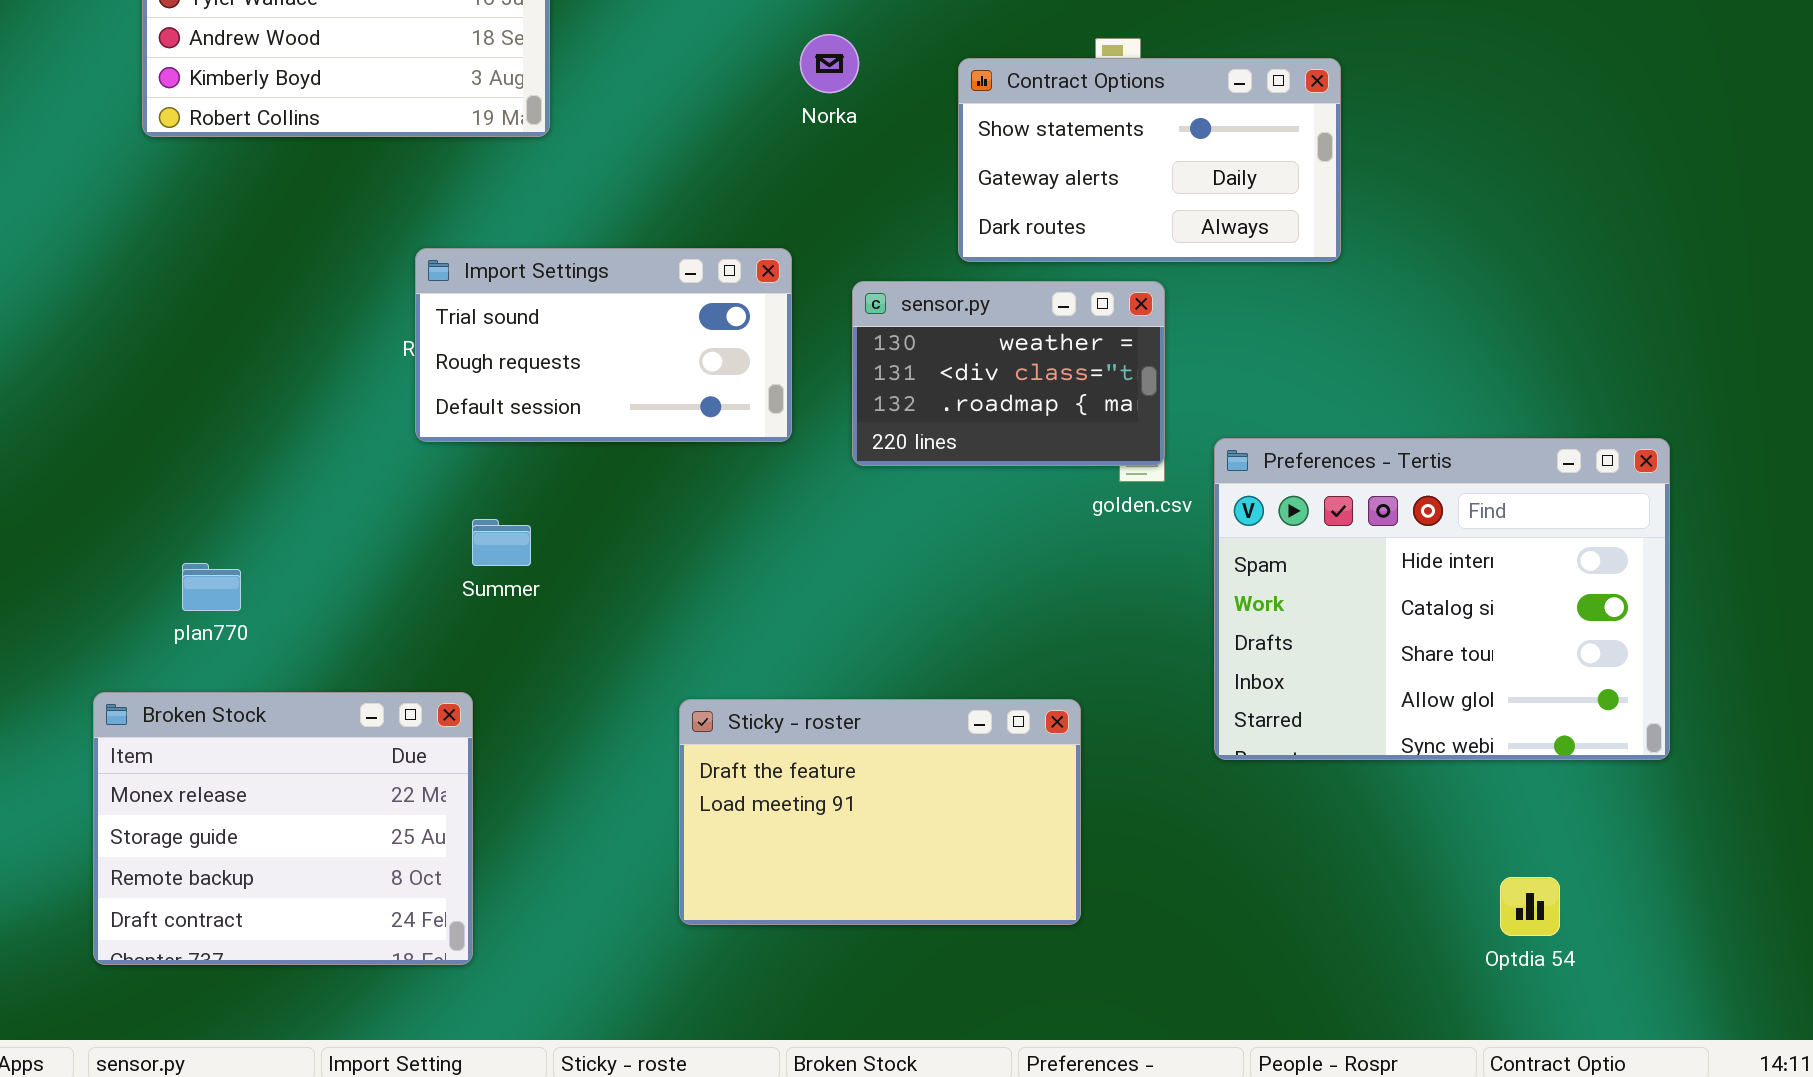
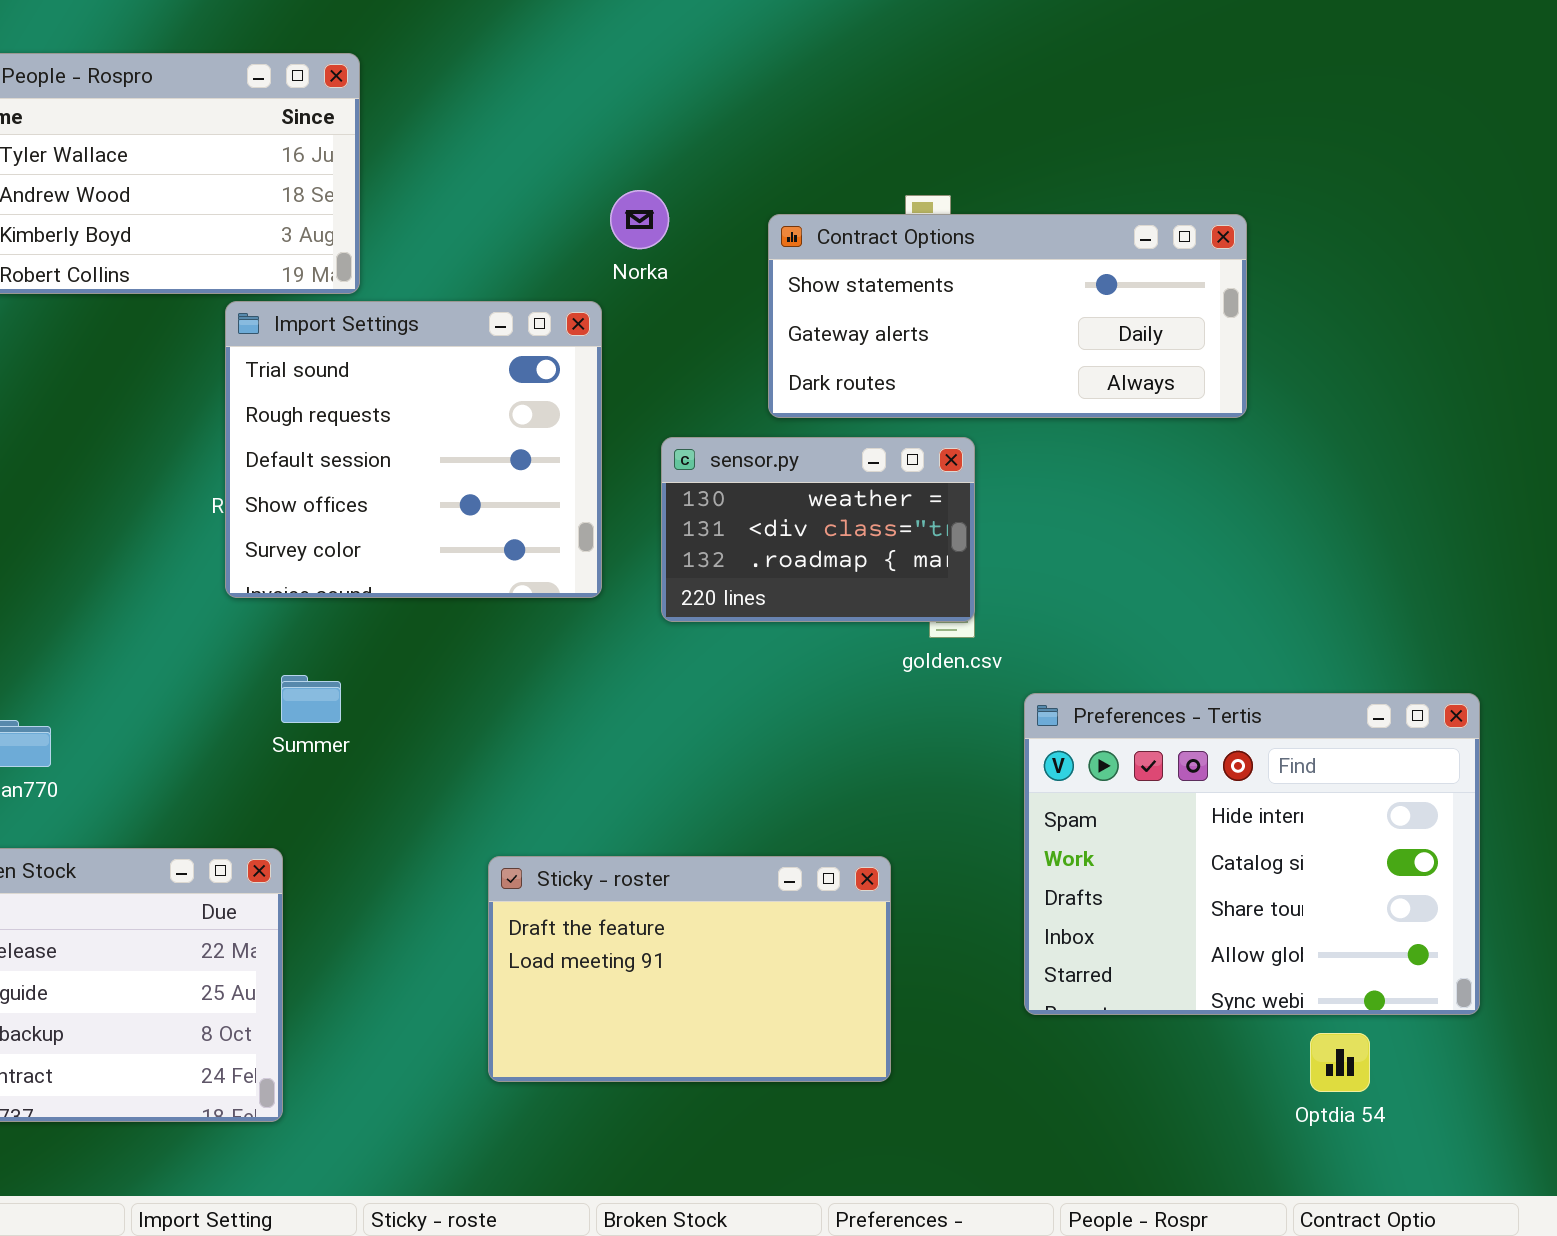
Contract Options: [958,58,1341,262] -> [768,214,1247,418], resized
Import Settings: [415,248,792,442] -> [225,301,602,598], resized
Preferences - Tertis: [1214,438,1670,760] -> [1024,693,1480,1015], moved

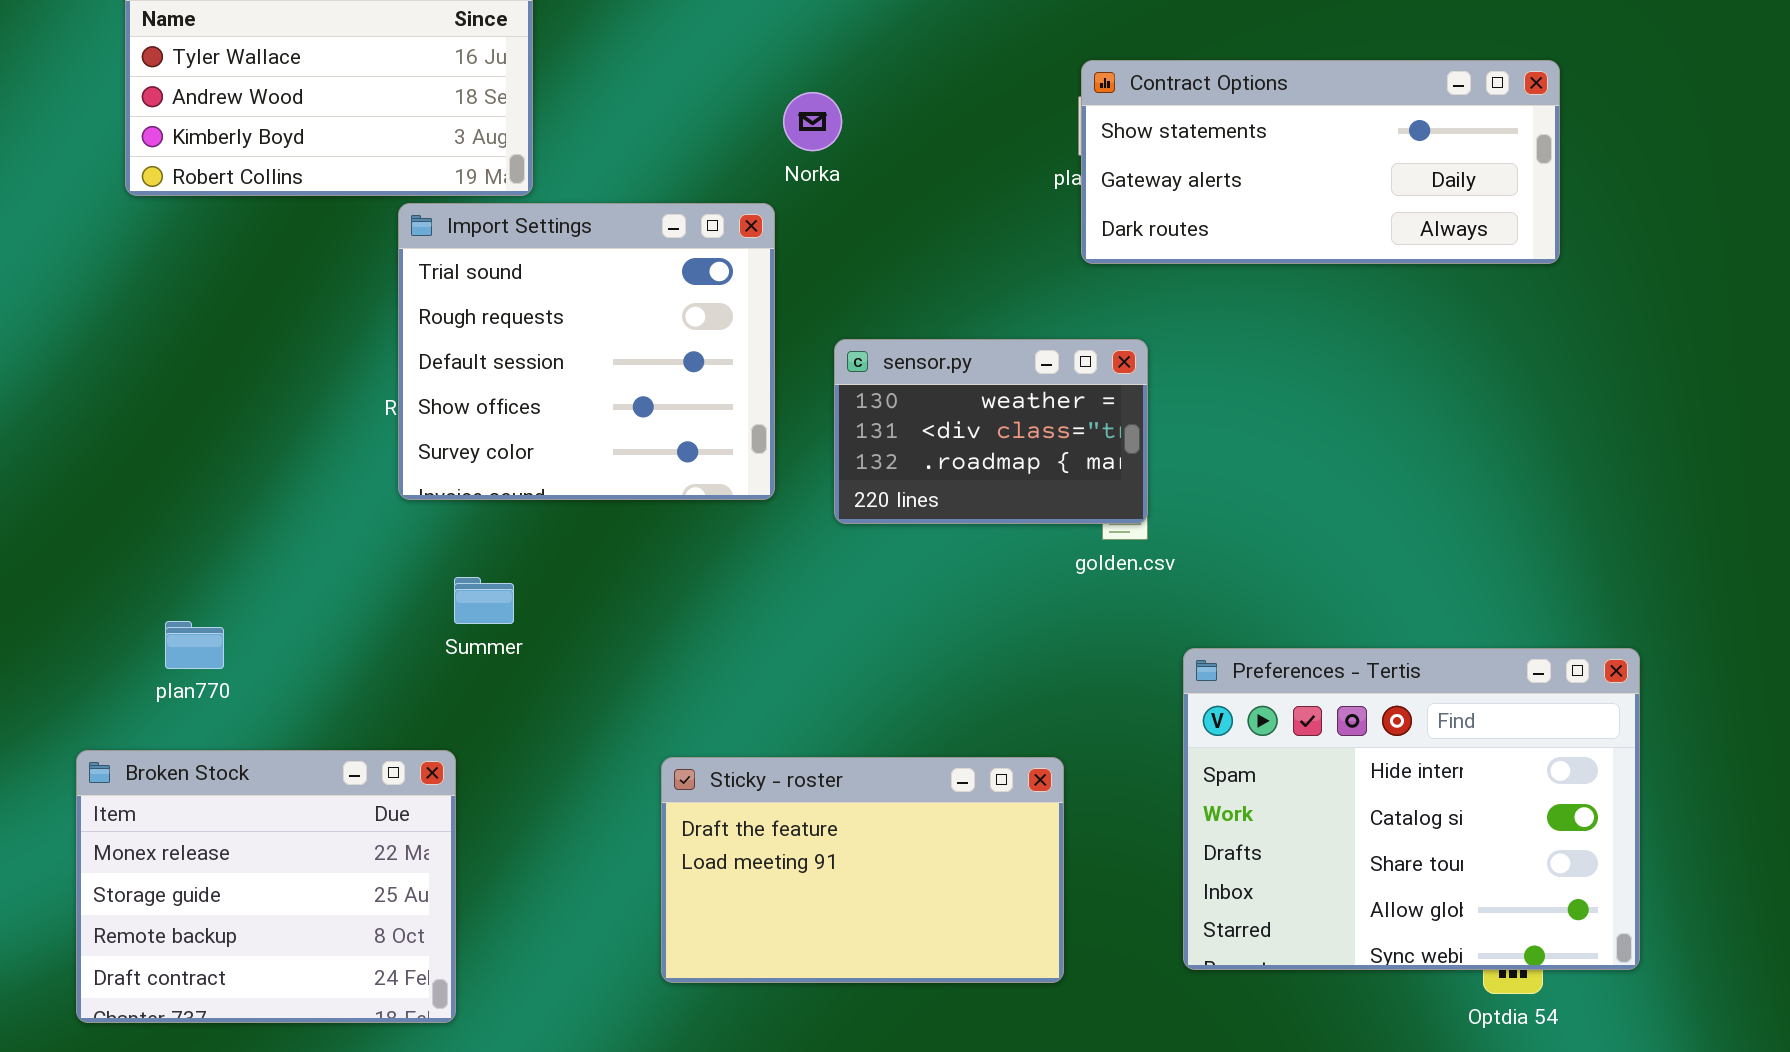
Contract Options: [768,214,1247,418] -> [1081,60,1560,264], moved
Preferences - Tertis: [1024,693,1480,1015] -> [1183,648,1640,970], moved

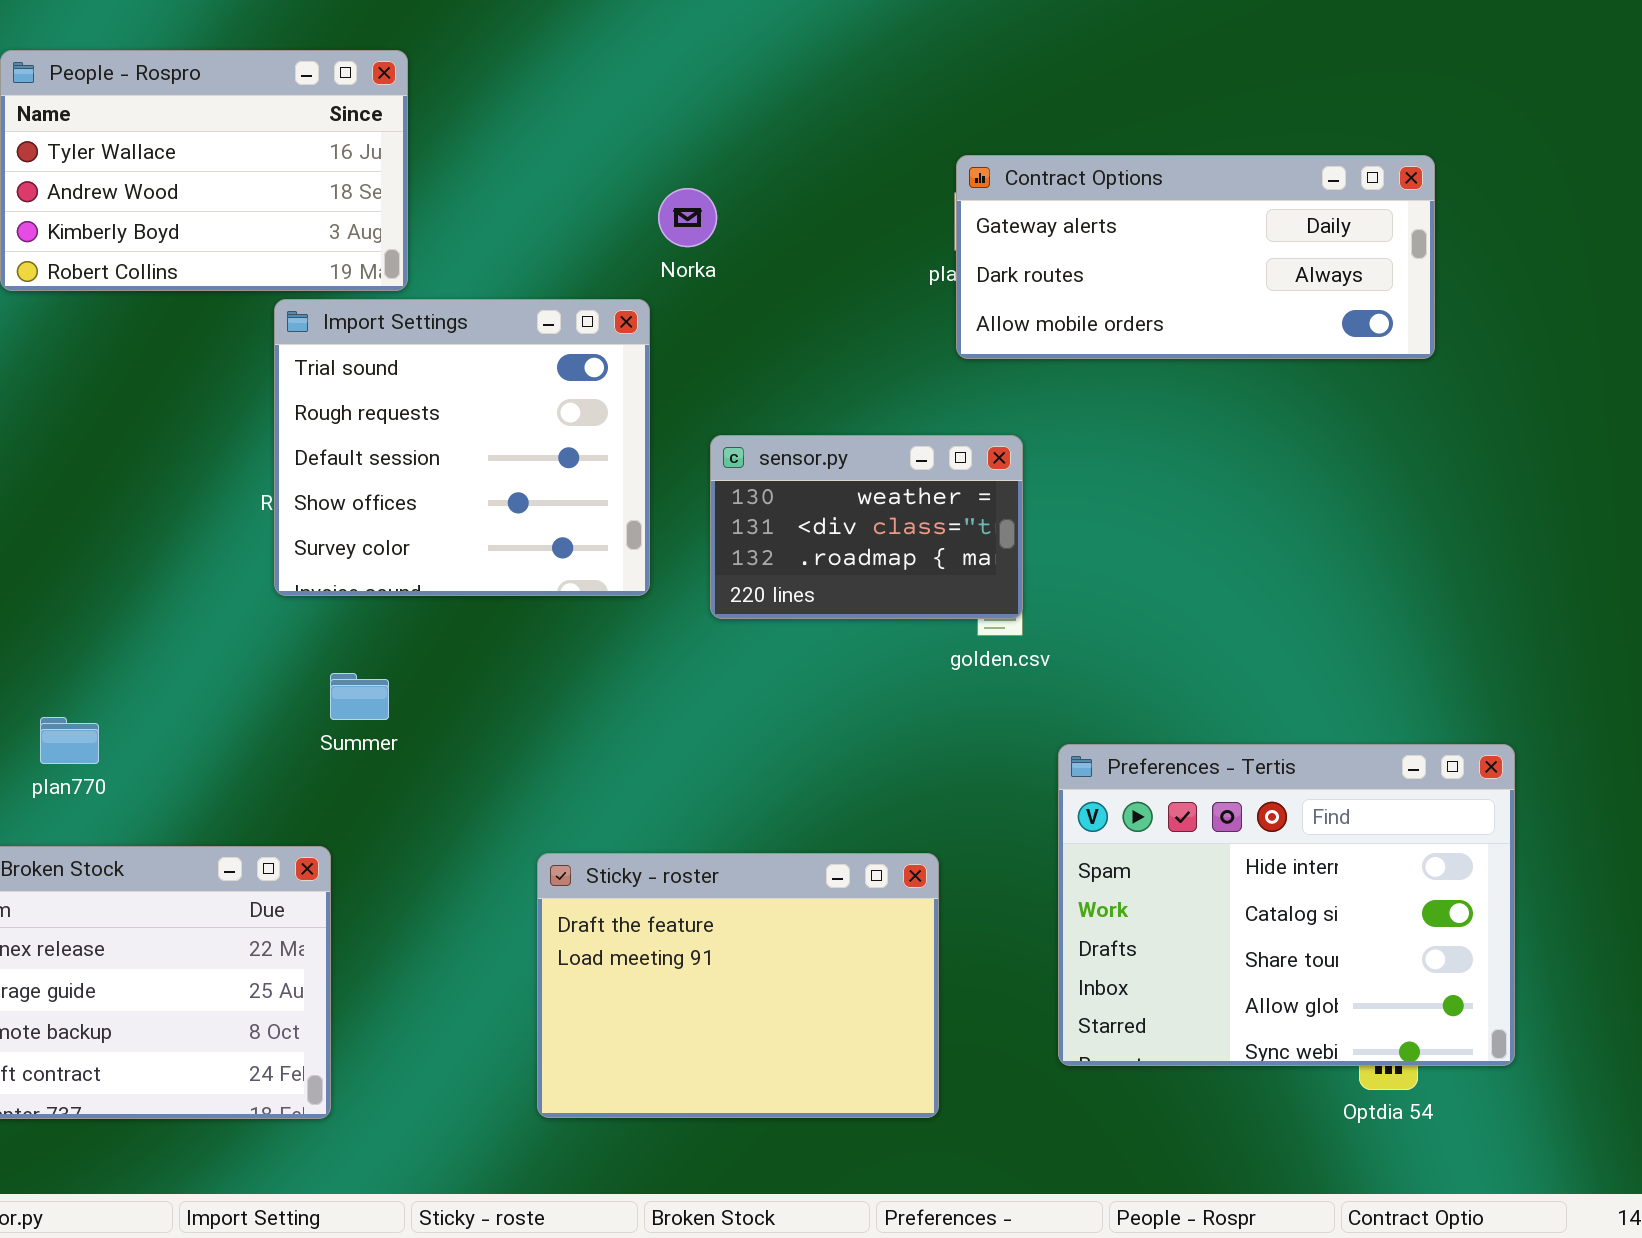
Contract Options: [1081,60,1560,264] -> [956,155,1435,359], scrolled down 1 row
Sticky - roster: [661,757,1064,983] -> [537,853,939,1118], resized

